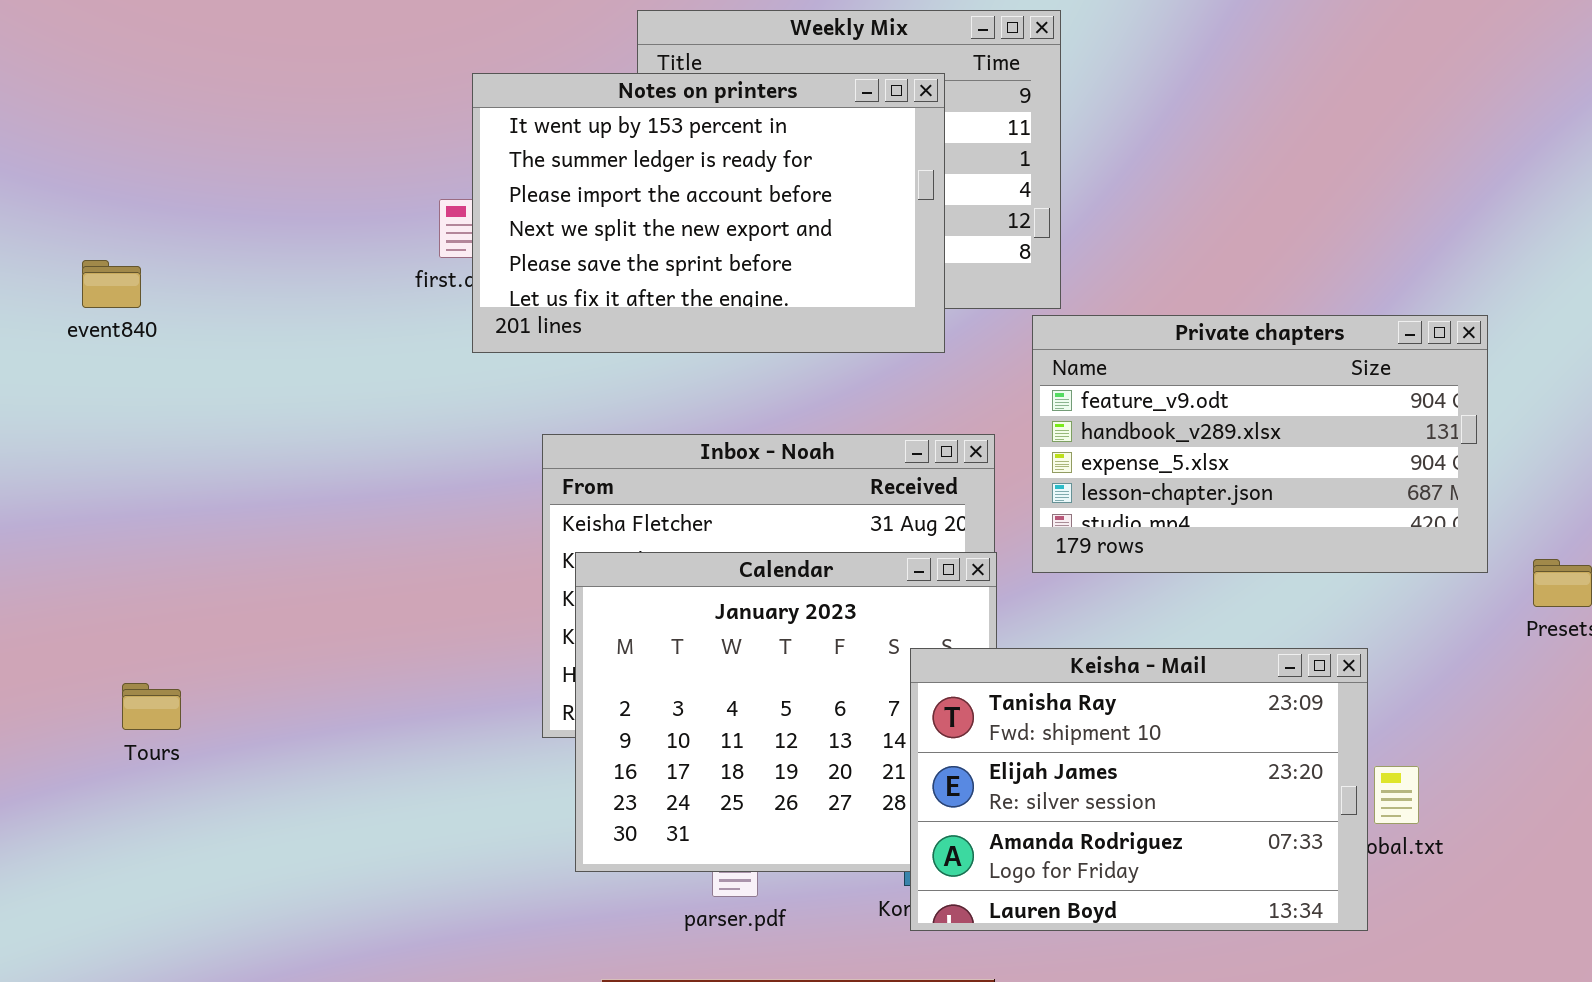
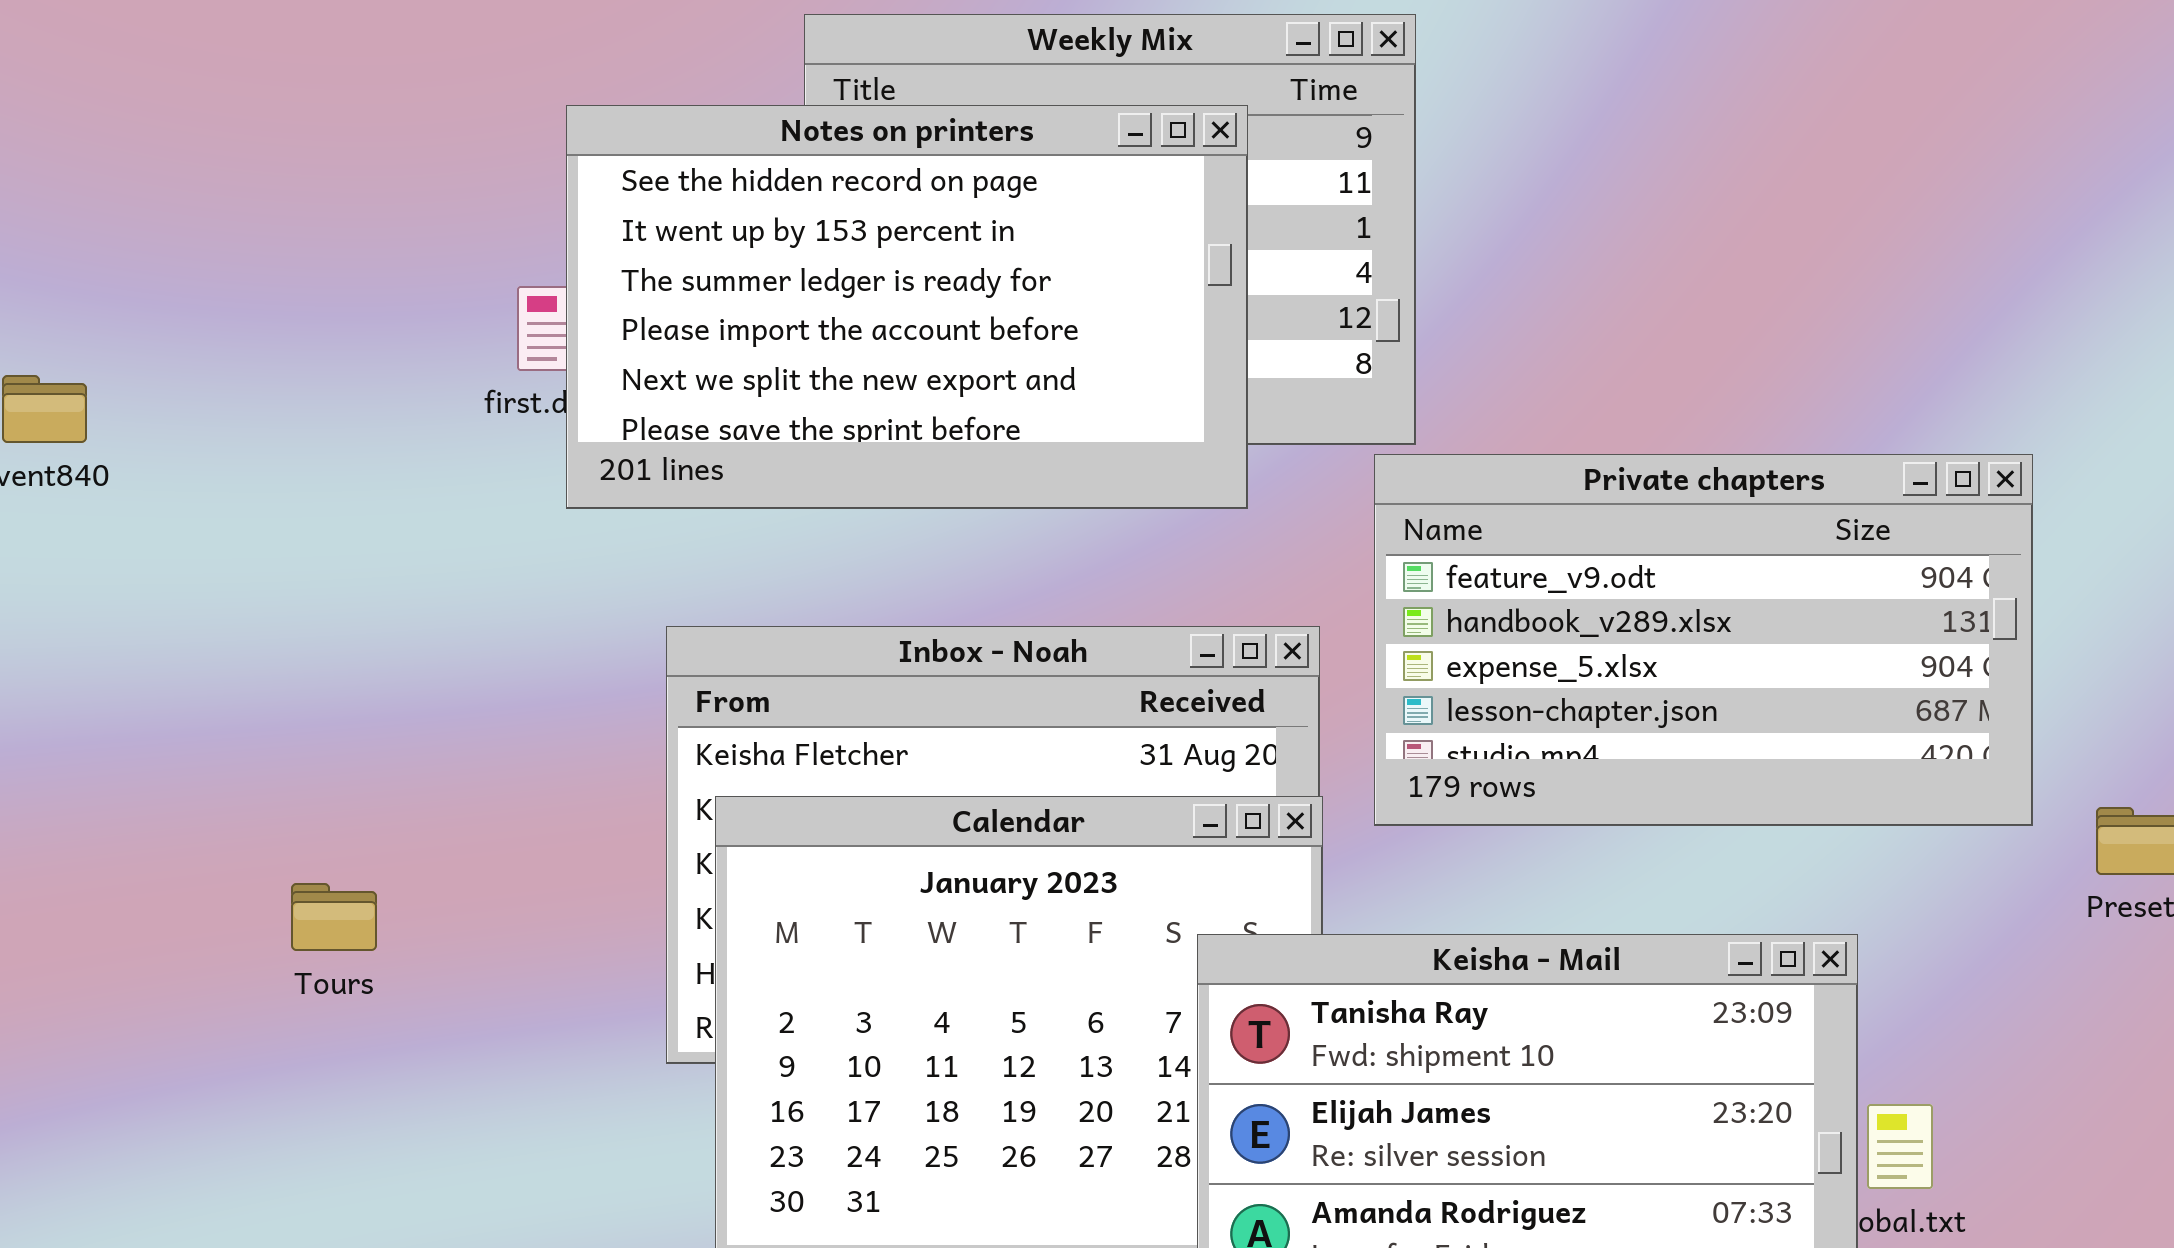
Notes on printers: [472,73,945,353] -> [566,105,1248,509], scrolled up 1 row
Tours: [122,683,181,730] -> [291,883,377,951], moved

